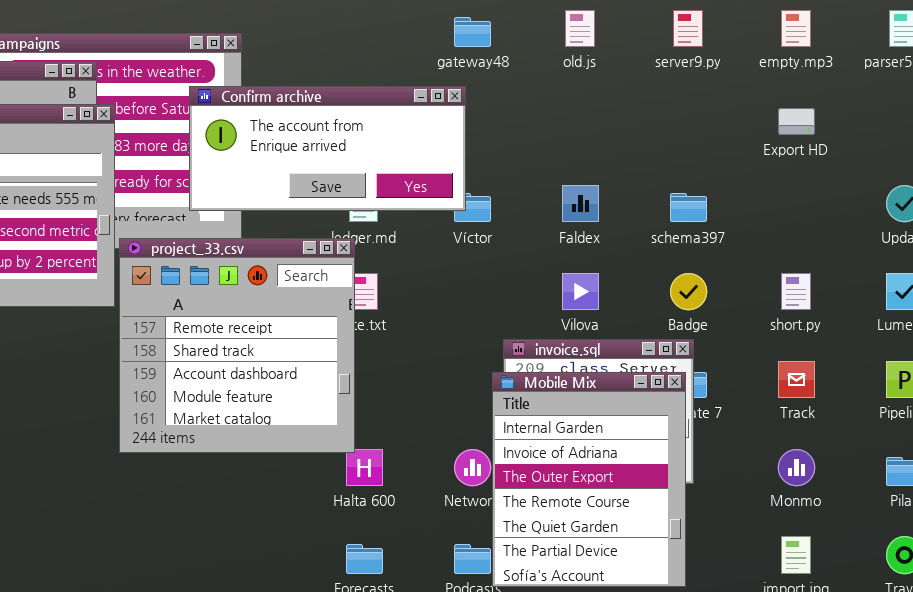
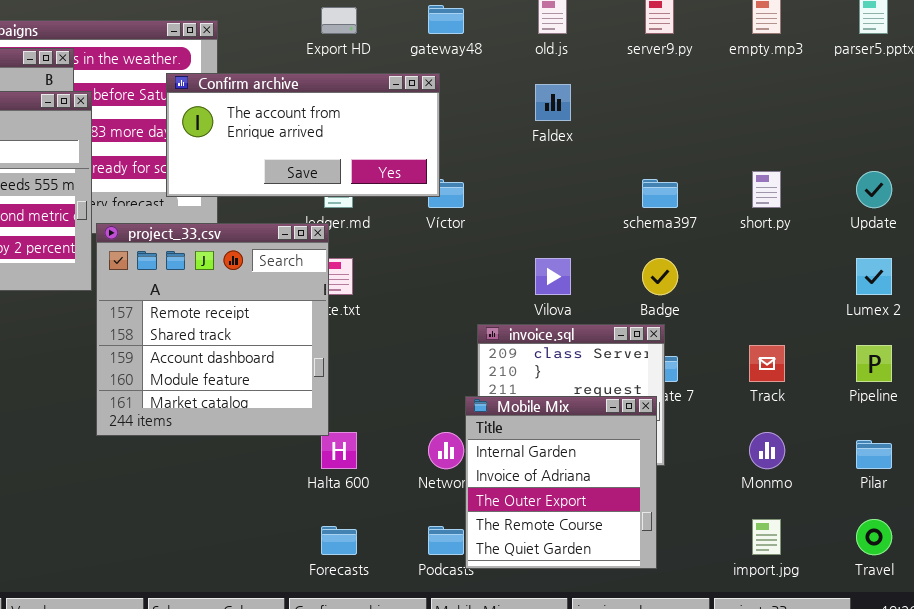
Export HD: [778,108,815,135] -> [321,7,357,34], moved
Faldex: [562,185,599,222] -> [535,84,571,121], moved
short.py: [781,273,811,310] -> [752,171,781,208], moved
Mobile Mix: [492,372,686,587] -> [465,396,657,569], resized

